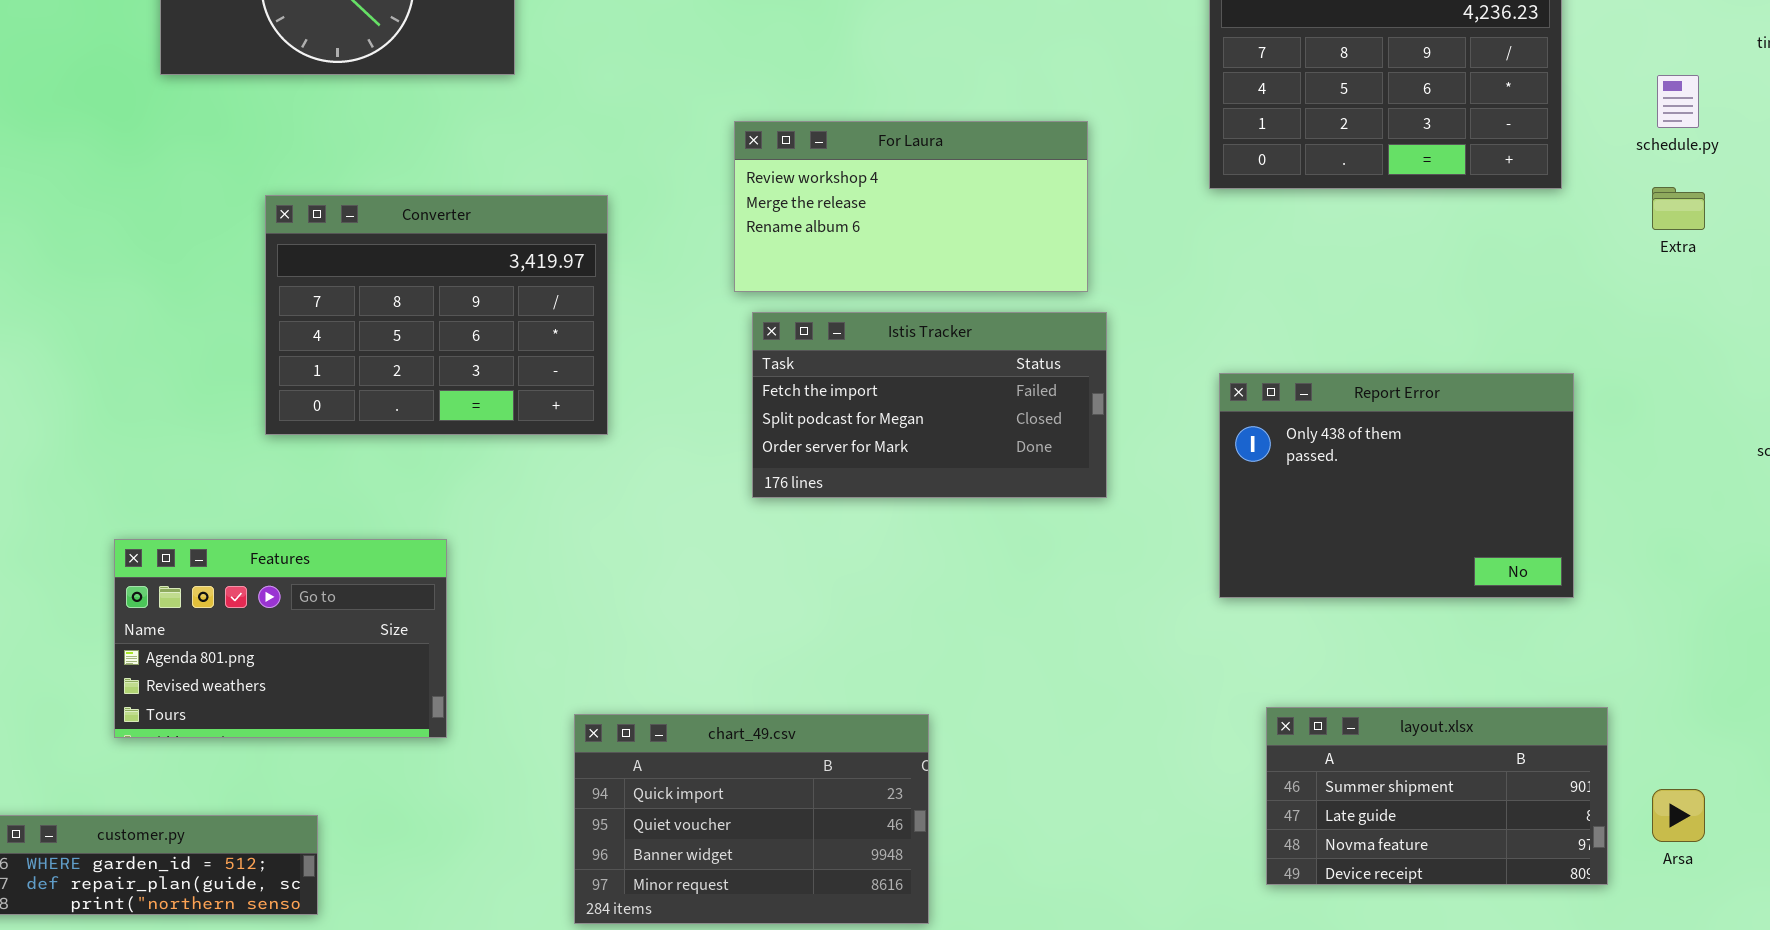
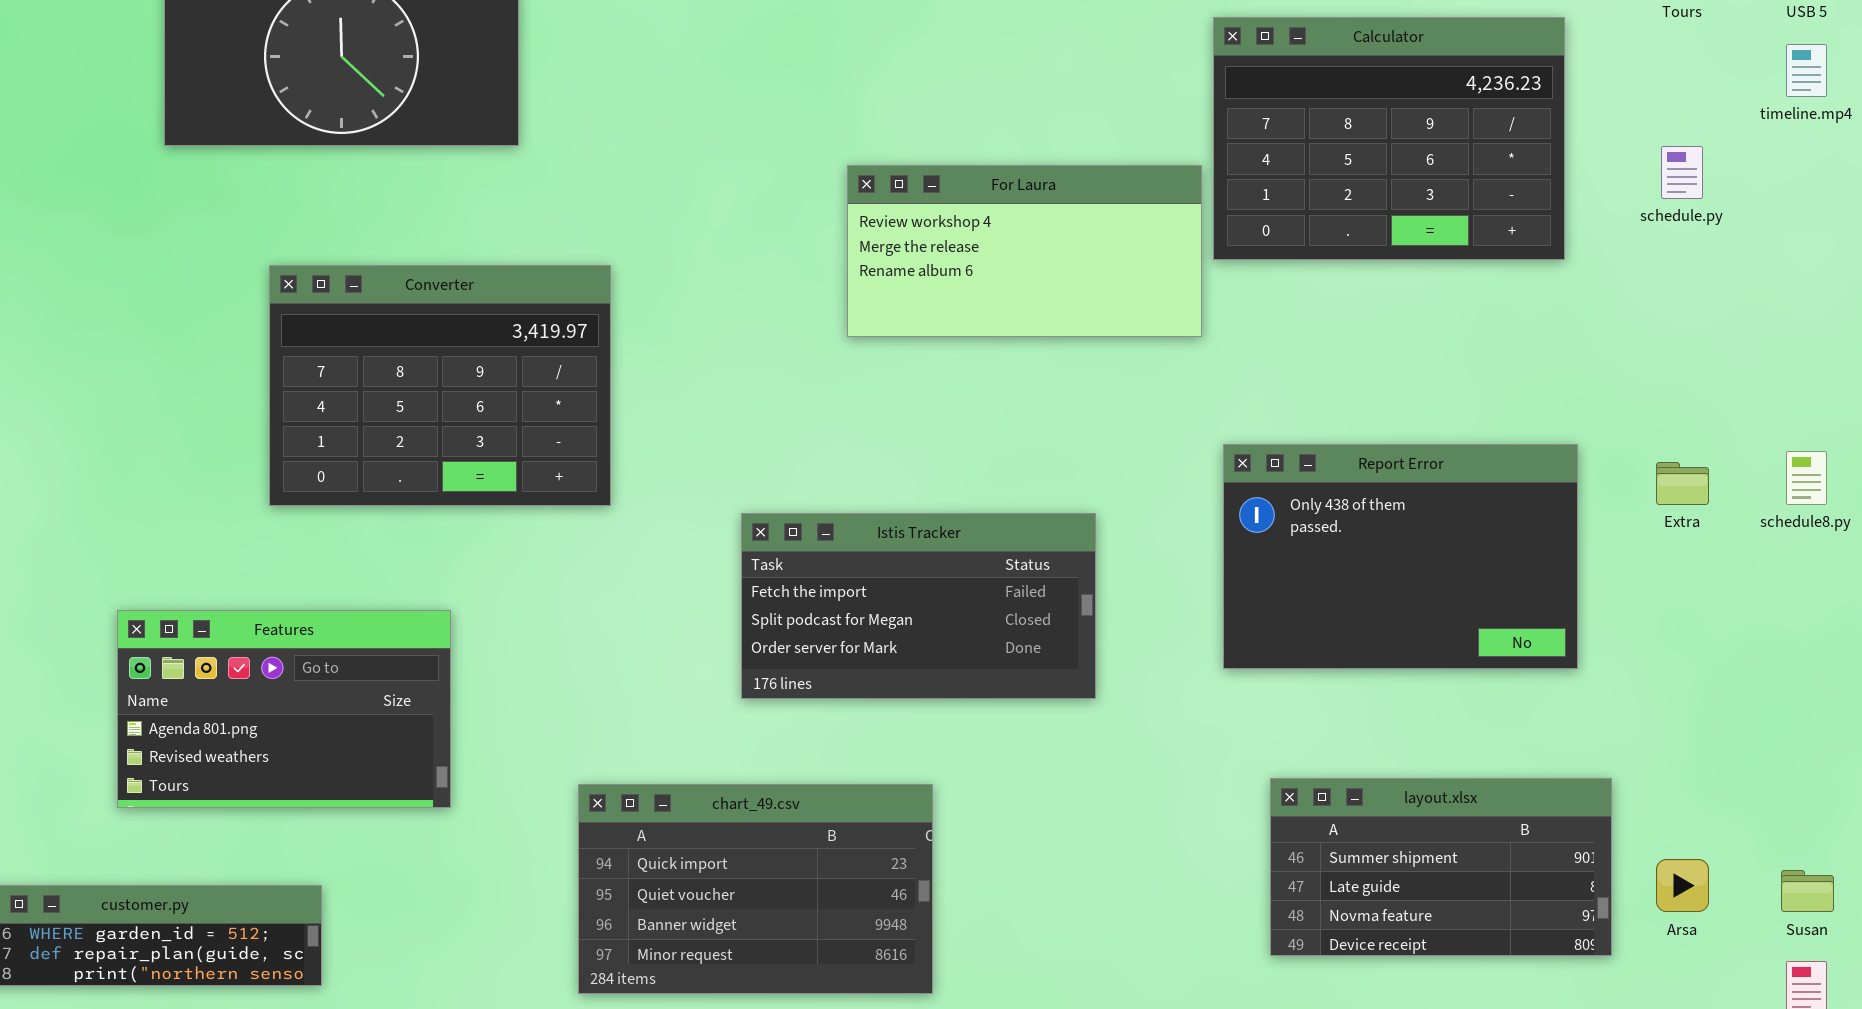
For Laura: [734,121,1088,292] -> [847,165,1202,337], moved
Extra: [1652,187,1705,230] -> [1656,462,1709,505], moved
Istis Tracker: [752,312,1107,498] -> [741,513,1096,699], moved

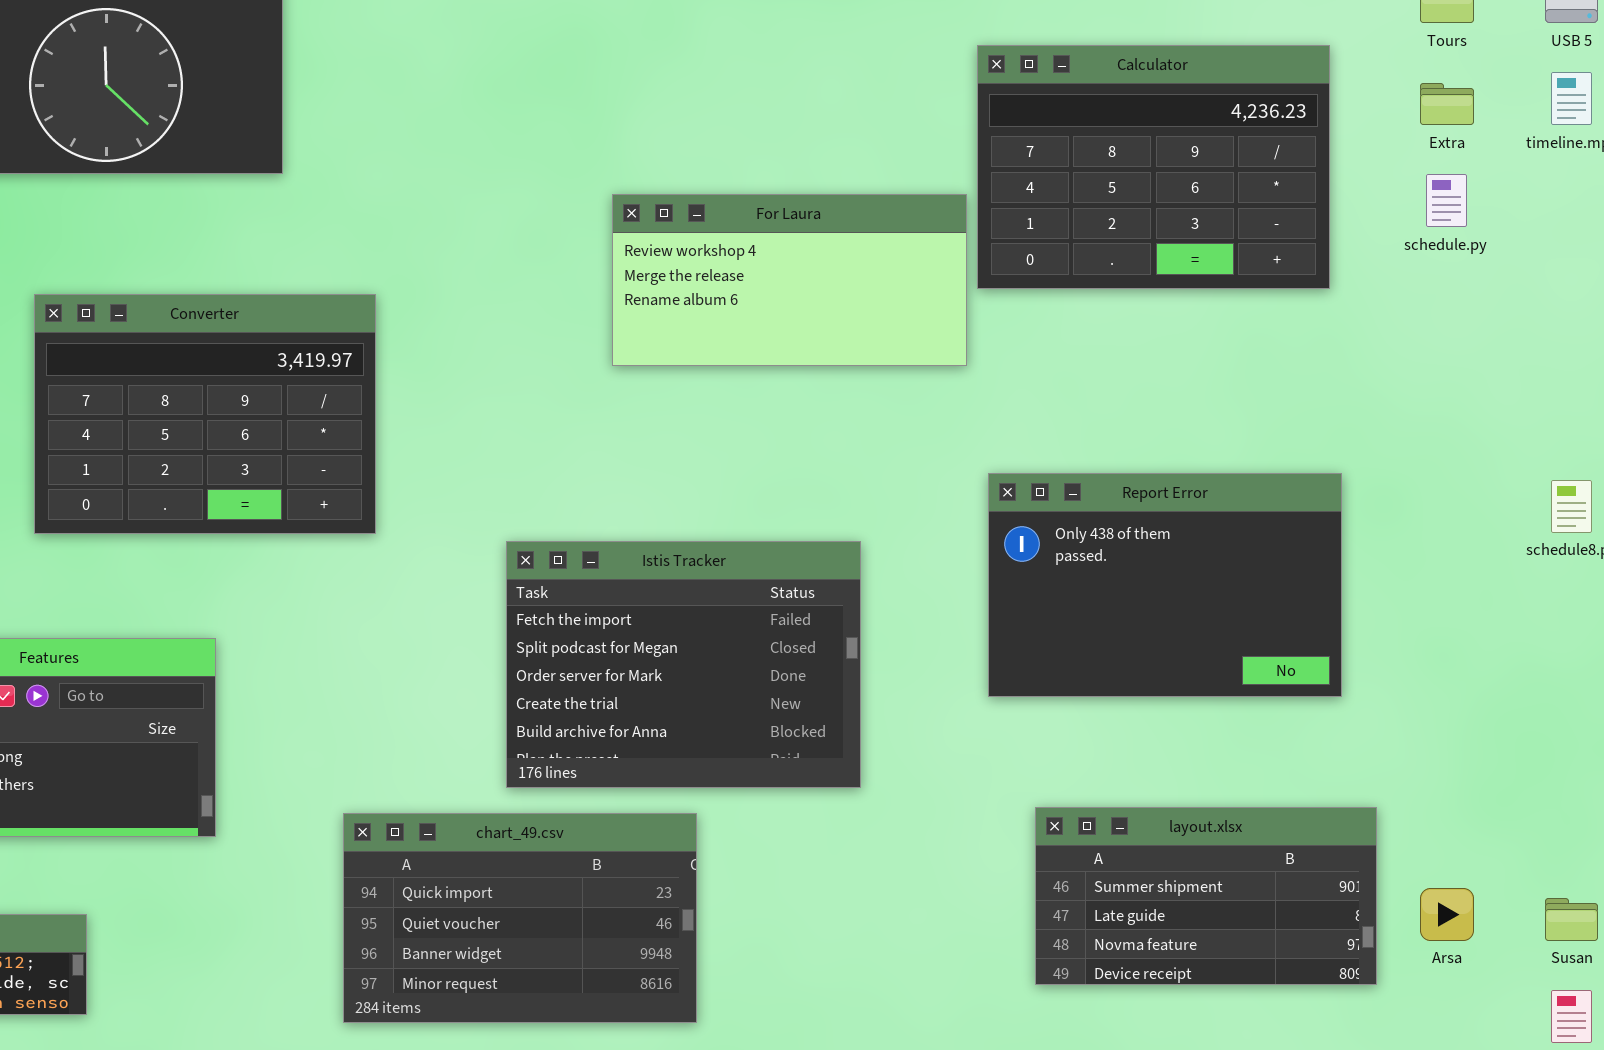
Extra: [1656,462,1709,505] -> [1420,83,1474,125], moved
Istis Tracker: [741,513,1096,699] -> [506,541,861,788], resized

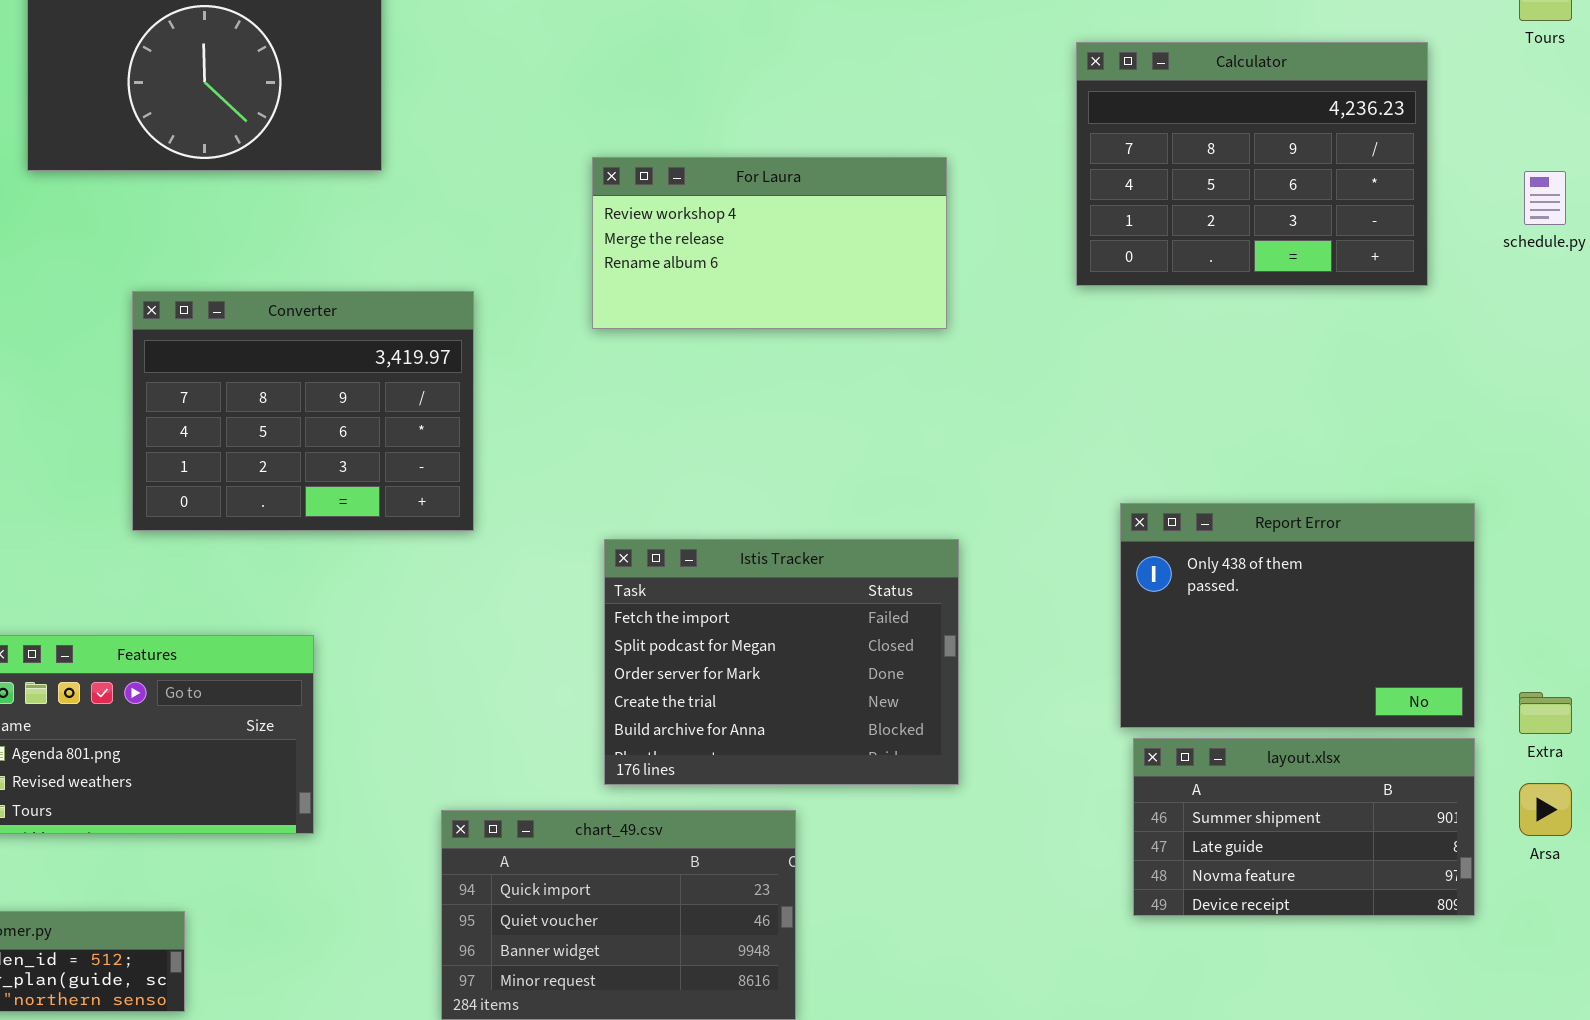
Extra: [1420,83,1474,125] -> [1519,692,1572,734], moved
For Laura: [612,194,967,366] -> [592,157,947,329], moved
Report Error: [988,473,1342,697] -> [1120,503,1475,728], moved
layout.xlsx: [1035,807,1377,985] -> [1133,738,1475,916], moved
Arsa: [1420,888,1474,941] -> [1519,783,1572,836], moved

